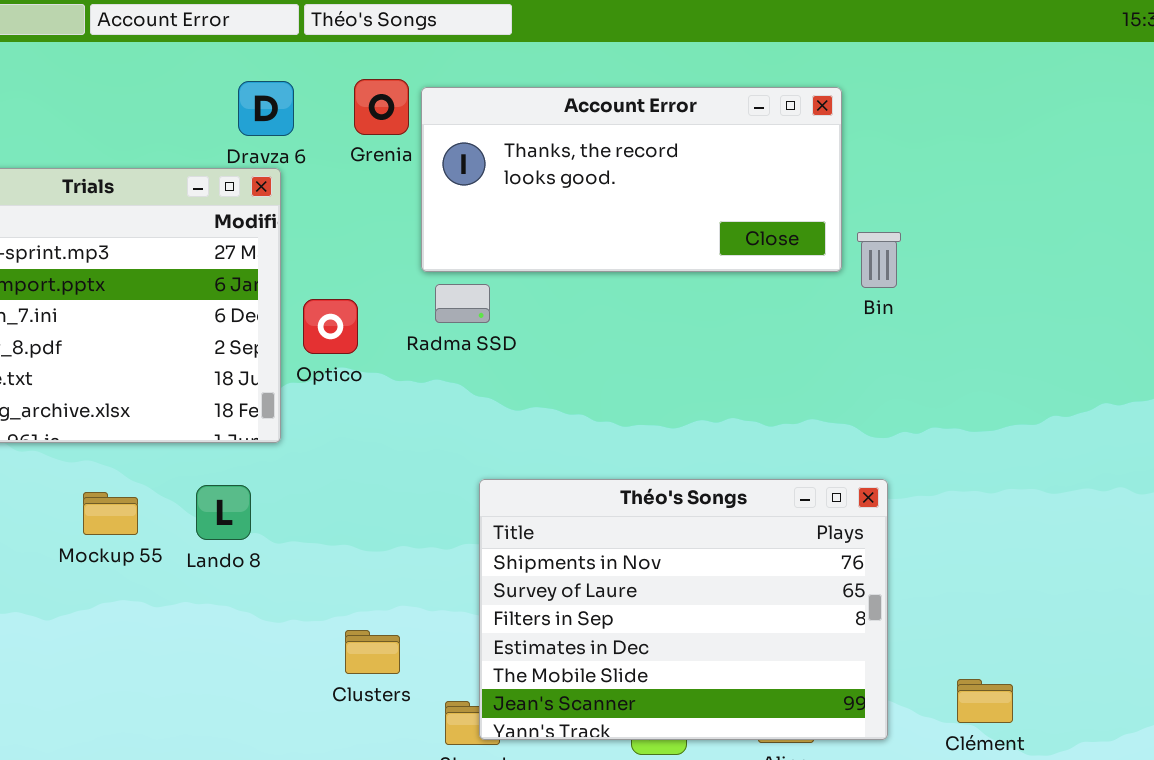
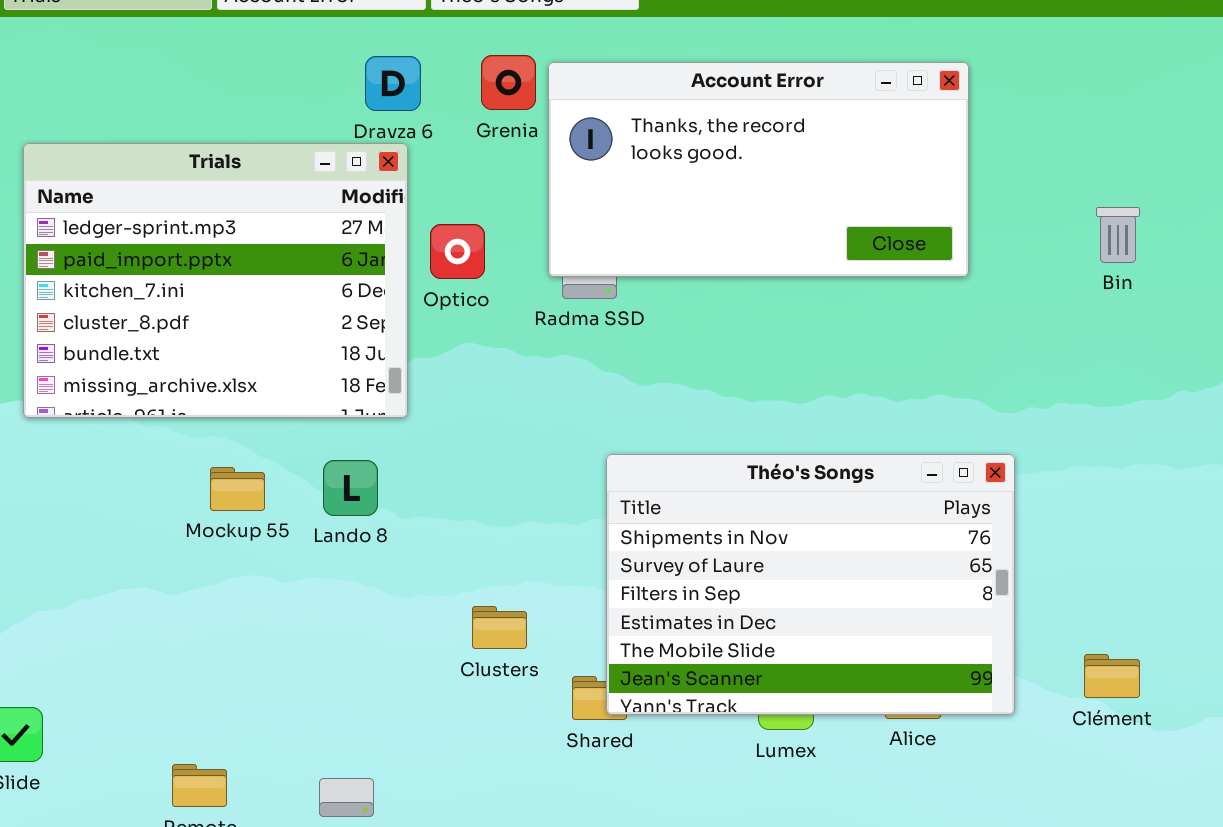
Account Error: [421,87,842,272] -> [548,62,969,277], resized
Bin: [857,232,901,288] -> [1096,207,1140,263], moved
Optico: [303,299,358,354] -> [430,224,485,279], moved

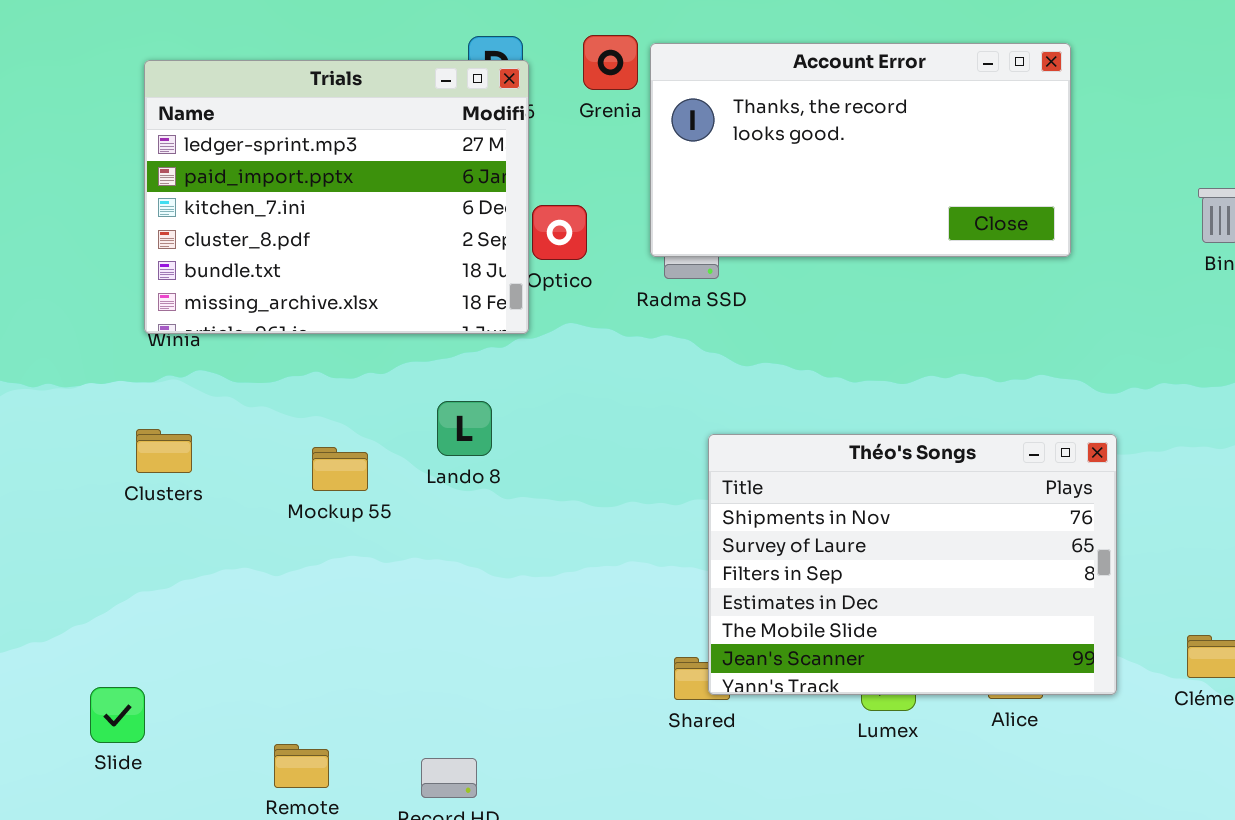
Trials: [23,143,408,418] -> [144,60,529,334], moved
Lando 8: [323,460,378,516] -> [437,401,492,456], moved
Clusters: [472,606,527,649] -> [136,429,192,473], moved

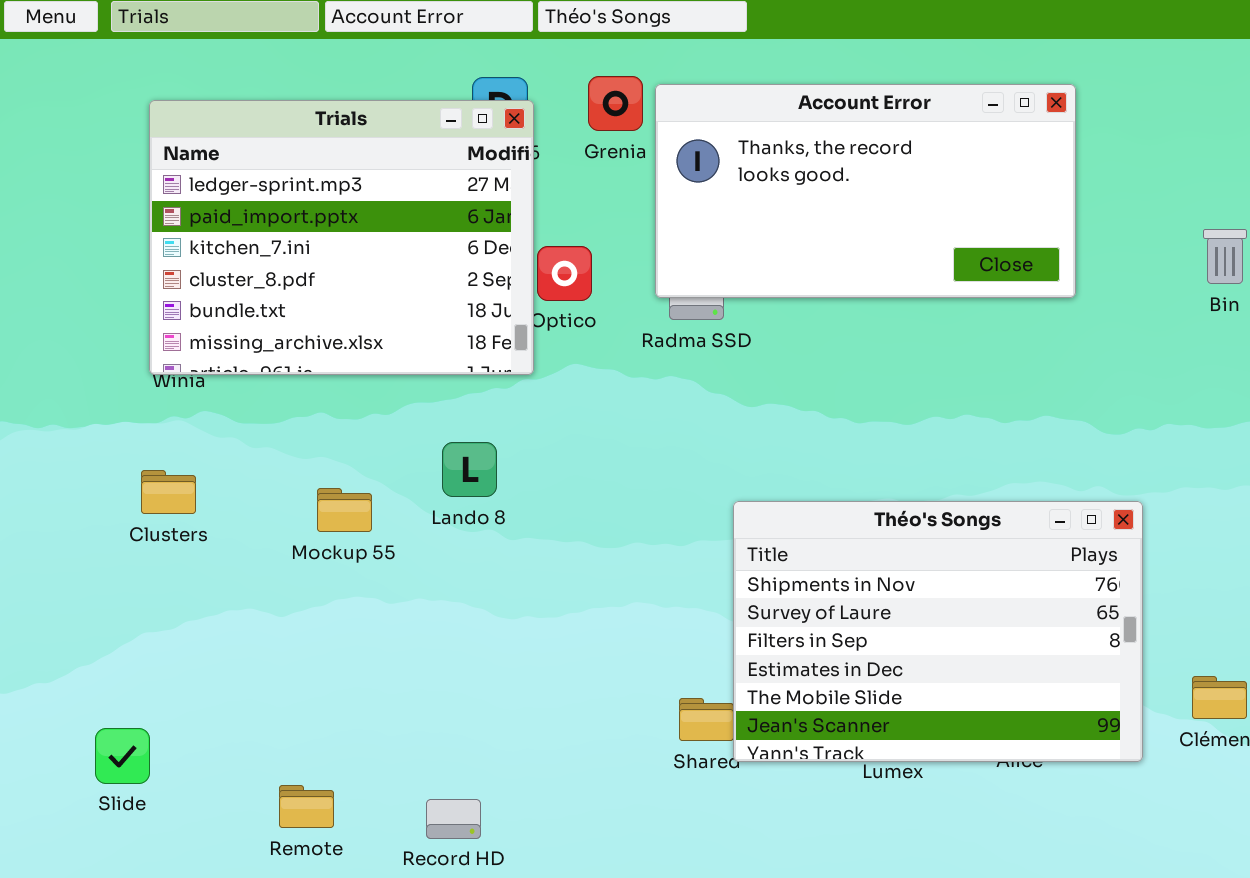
Théo's Songs: [708,434,1117,695] -> [733,501,1143,762], moved

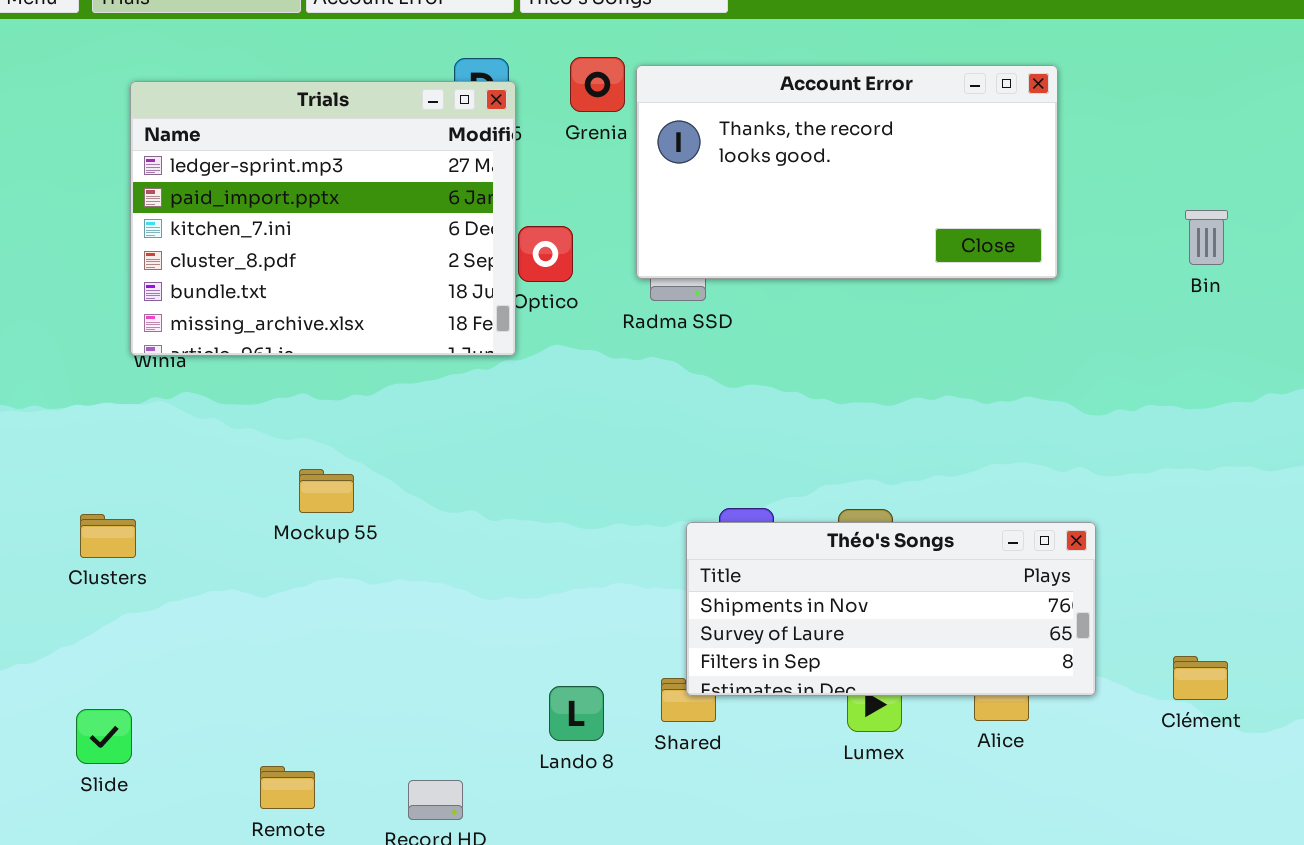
Lando 8: [442,442,497,497] -> [549,686,604,741], moved
Clusters: [141,470,196,514] -> [80,514,136,558], moved
Théo's Songs: [733,501,1143,762] -> [686,522,1096,696], moved, resized

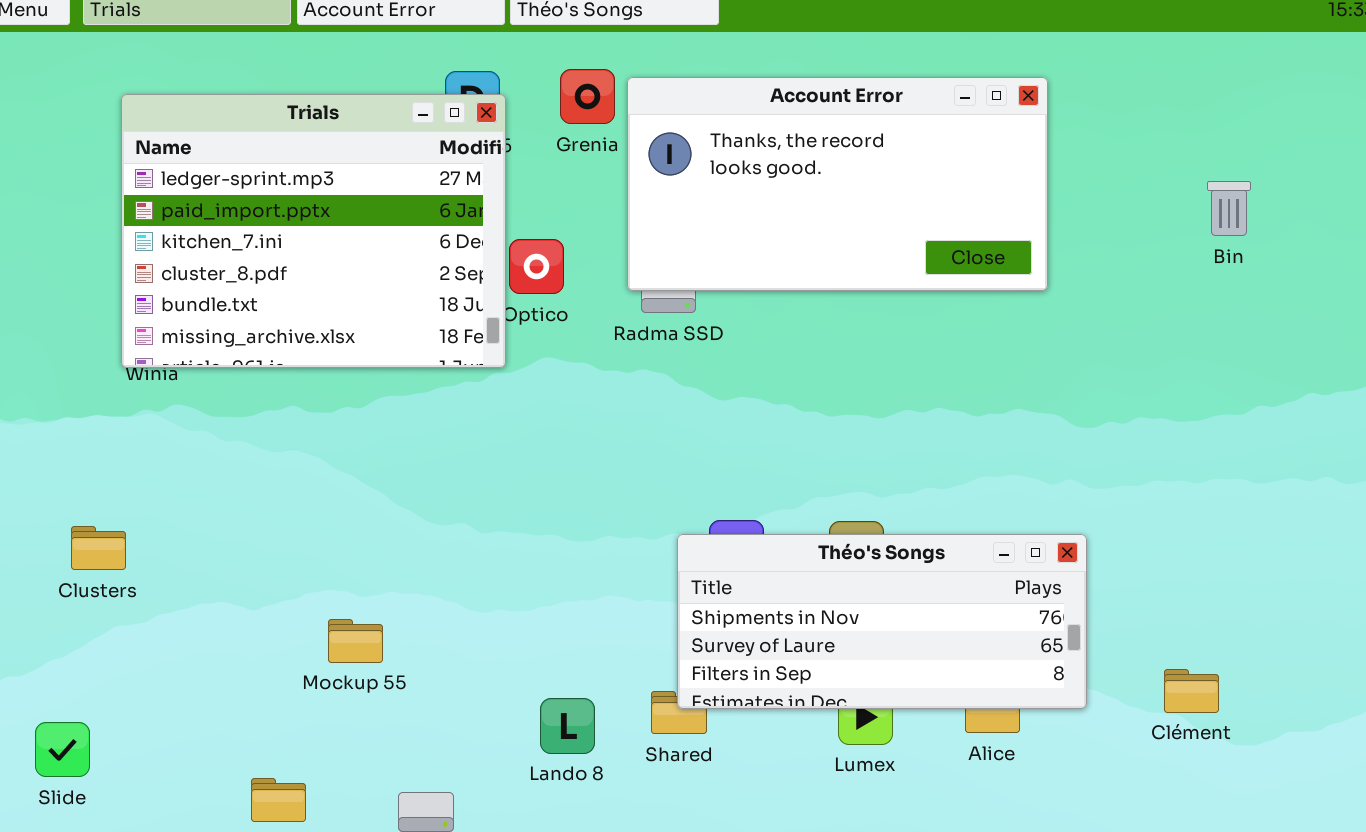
Bin: [1185,210,1228,265] -> [1207,181,1251,236], moved
Mockup 55: [299,469,354,513] -> [328,619,383,663], moved
Slide: [76,709,132,764] -> [35,722,90,777], moved

